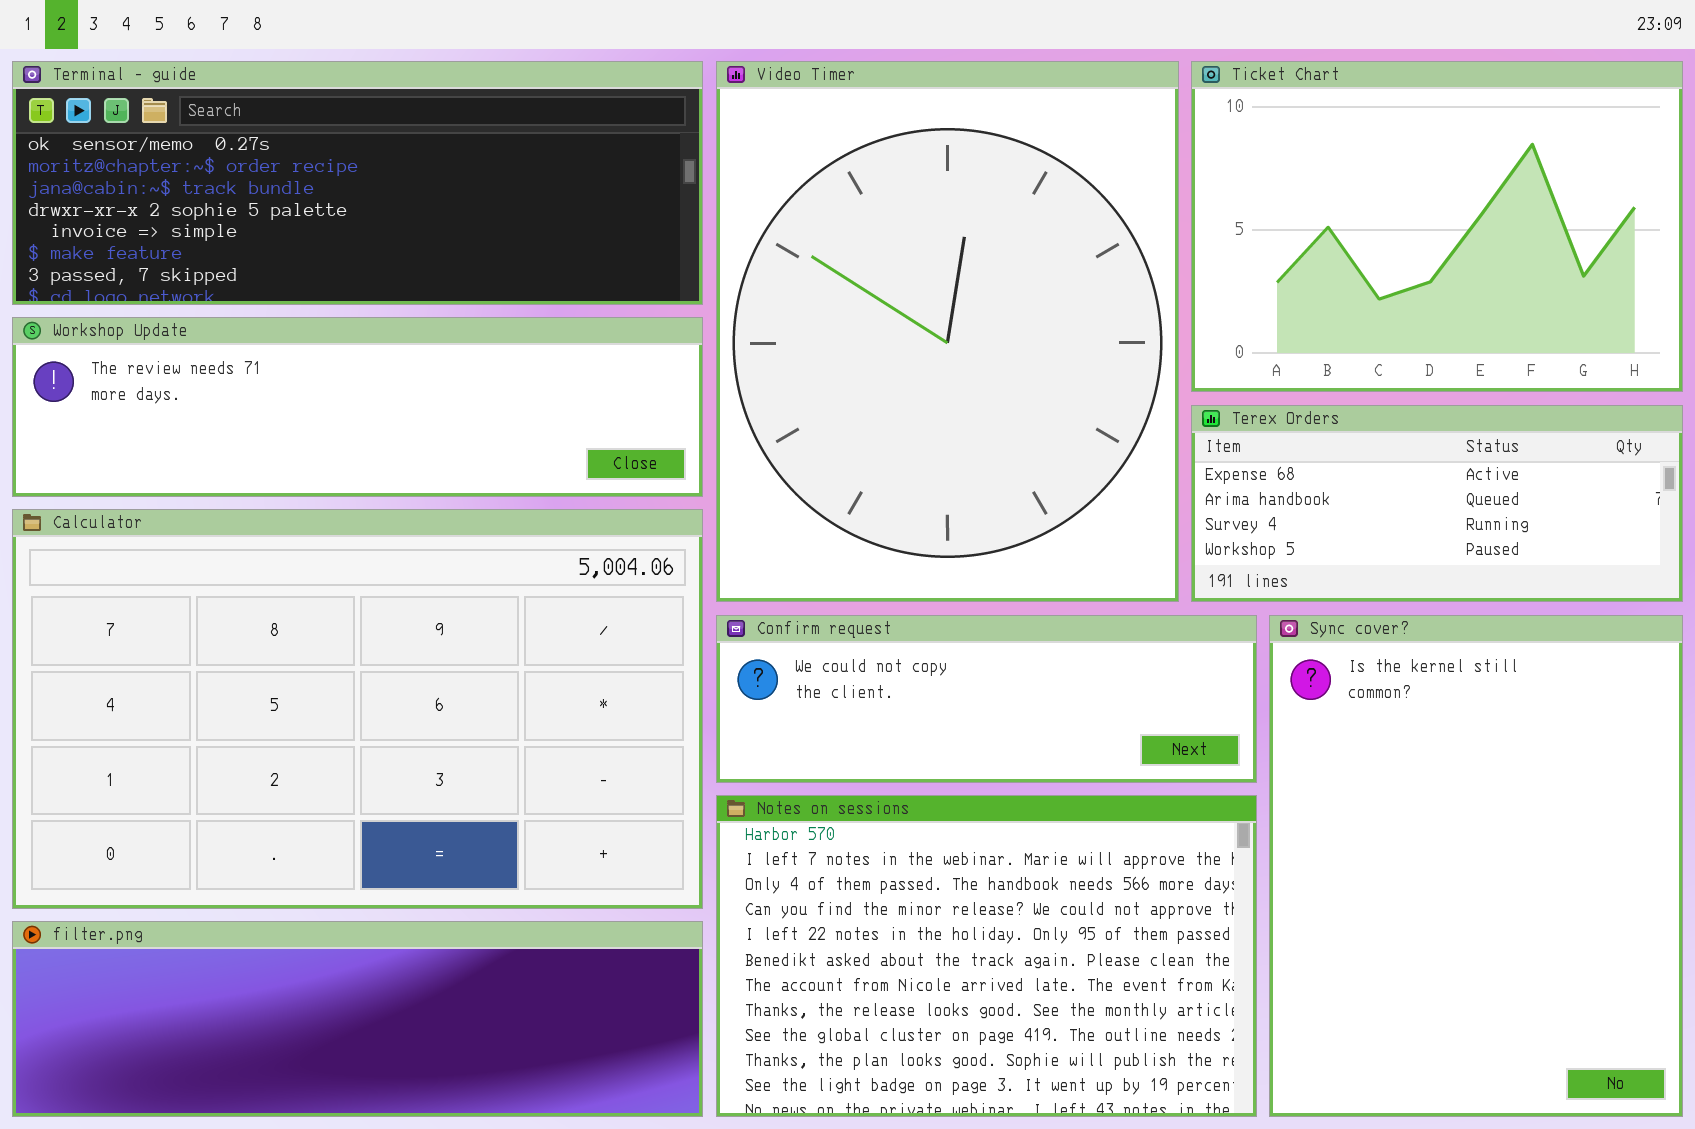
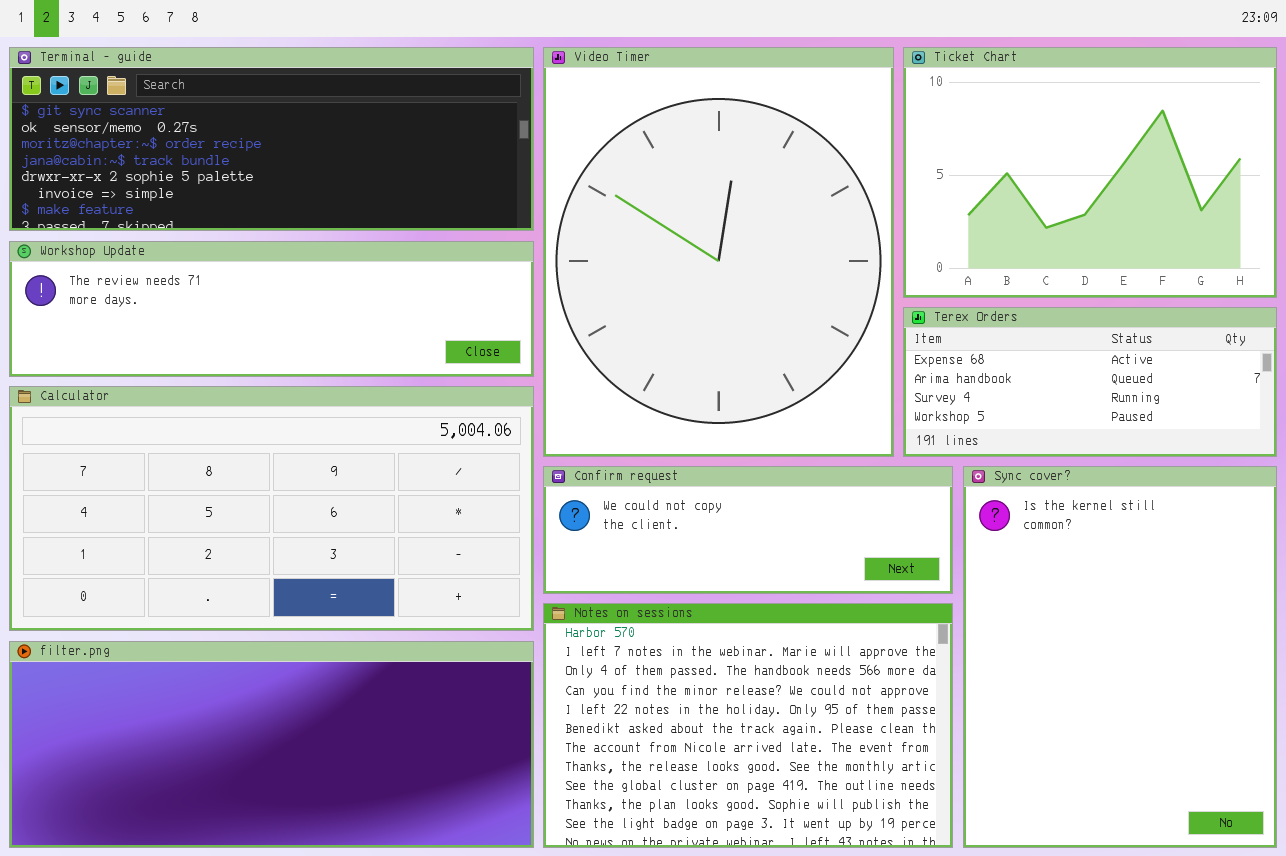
Terminal - guide: [12,61,703,305] -> [9,47,534,231], scrolled up 1 row
Calculator: [12,509,703,909] -> [9,386,534,631], resized
filter.png: [12,921,703,1117] -> [9,641,534,848], resized

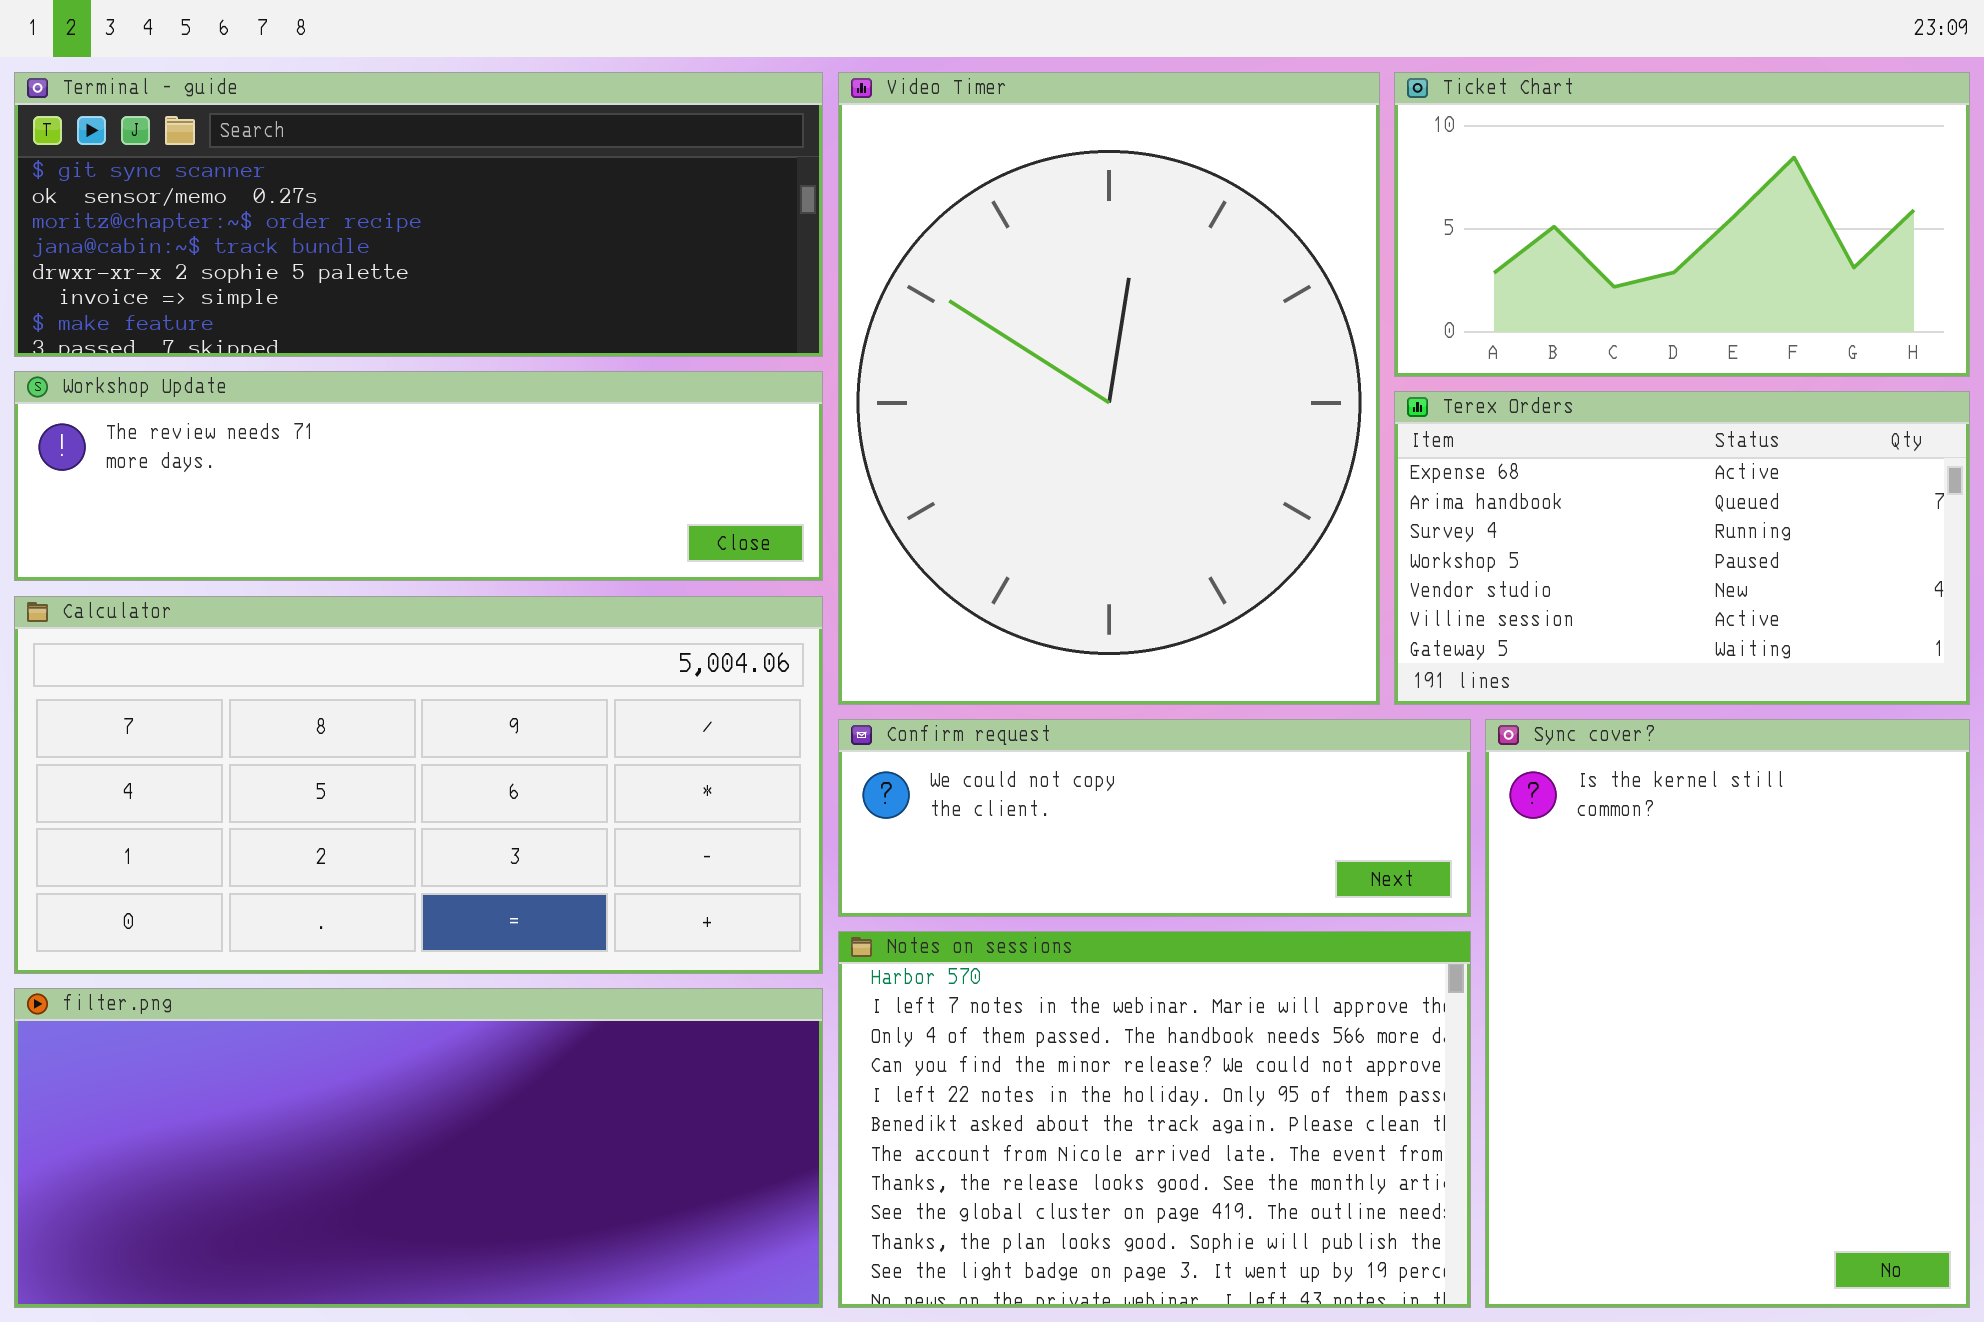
Ticket Chart: [903,47,1277,298] -> [1394,72,1970,377], resized
Terex Orders: [903,307,1277,457] -> [1394,391,1970,705], resized

